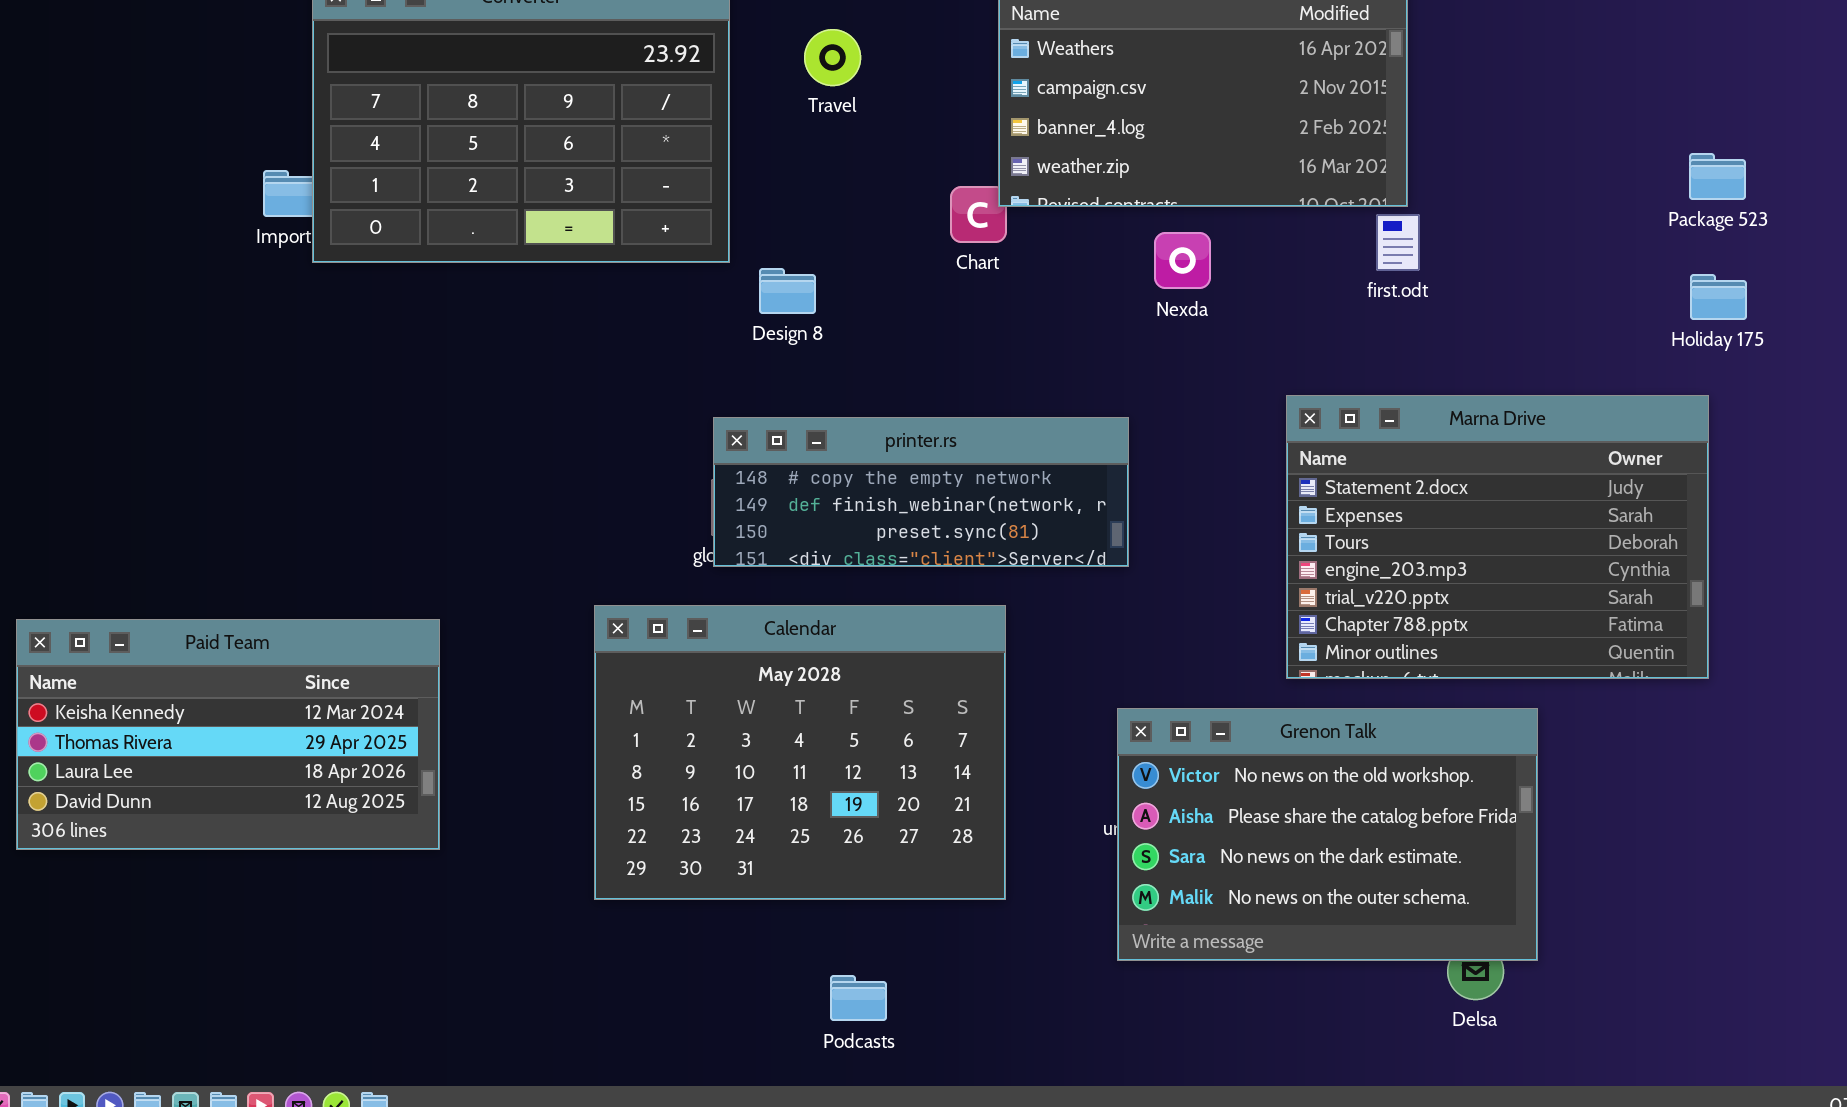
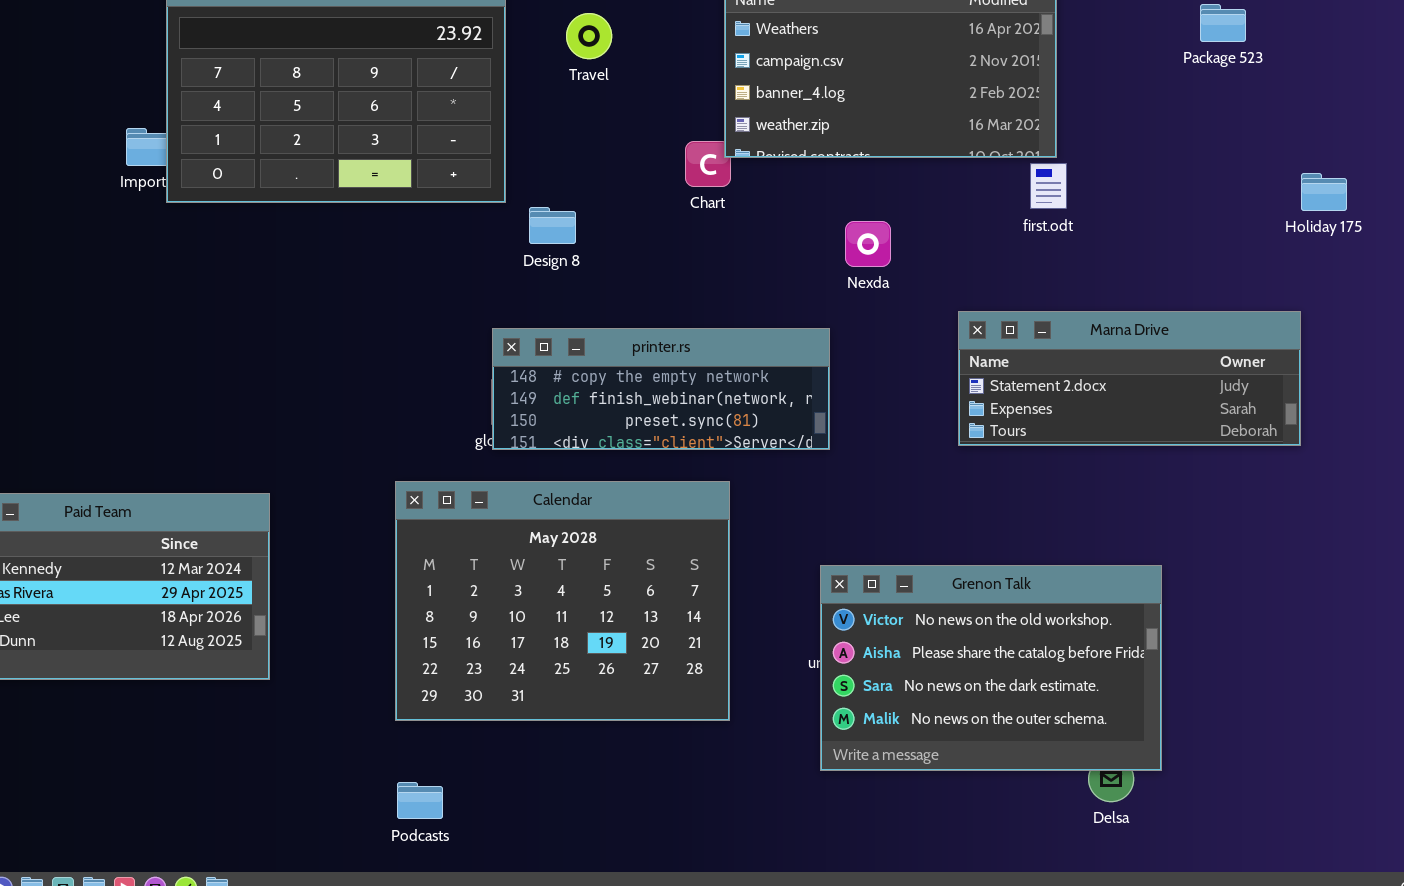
Package 523: [1689,153,1746,200] -> [1200,4,1246,42], moved
Nexda: [1154,232,1211,289] -> [845,221,891,267], moved
Holiday 175: [1690,274,1747,320] -> [1301,173,1347,211], moved
Marna Drive: [1286,395,1709,679] -> [958,311,1301,446], resized
Podcasts: [830,975,887,1021] -> [397,782,443,819], moved

